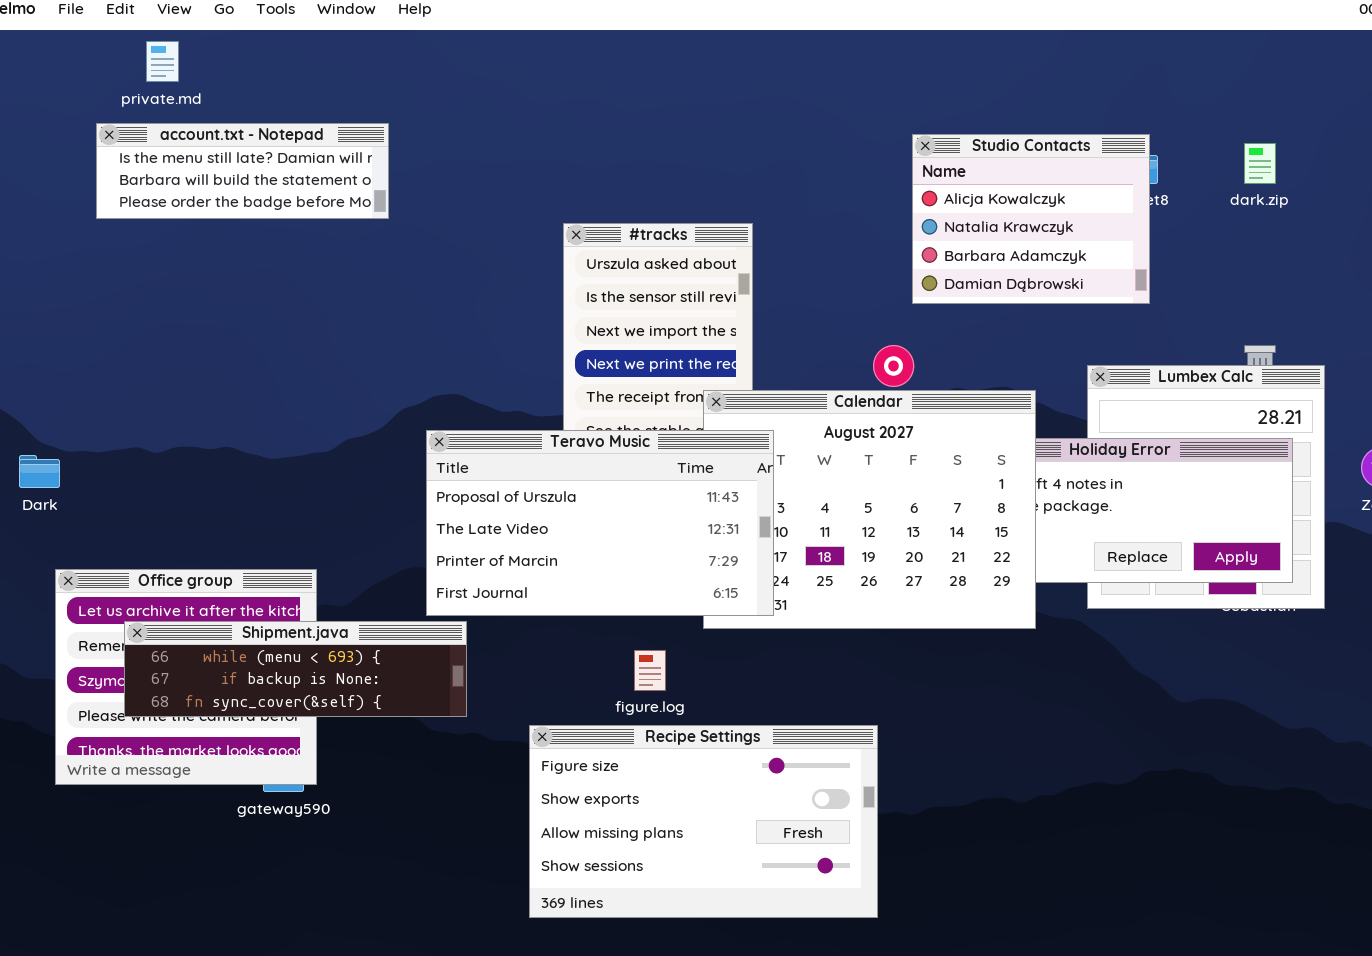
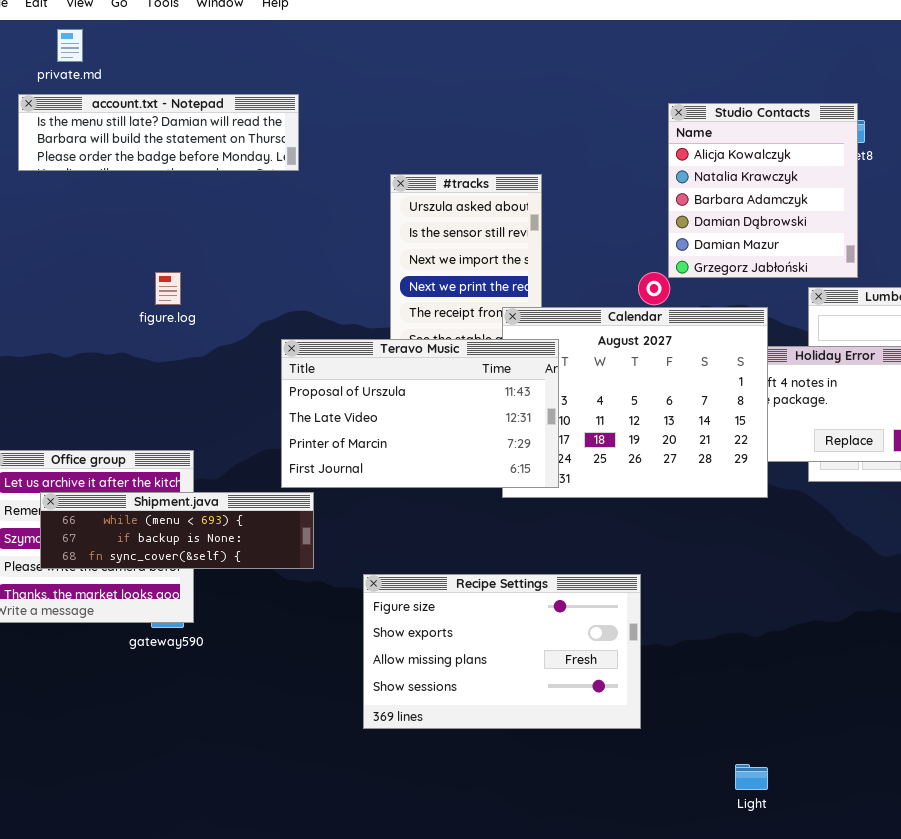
account.txt - Notepad: [96,123,389,219] -> [18,94,299,171], resized
Studio Contacts: [912,134,1150,304] -> [668,103,858,278], resized
figure.log: [634,650,666,691] -> [155,272,181,305], moved

